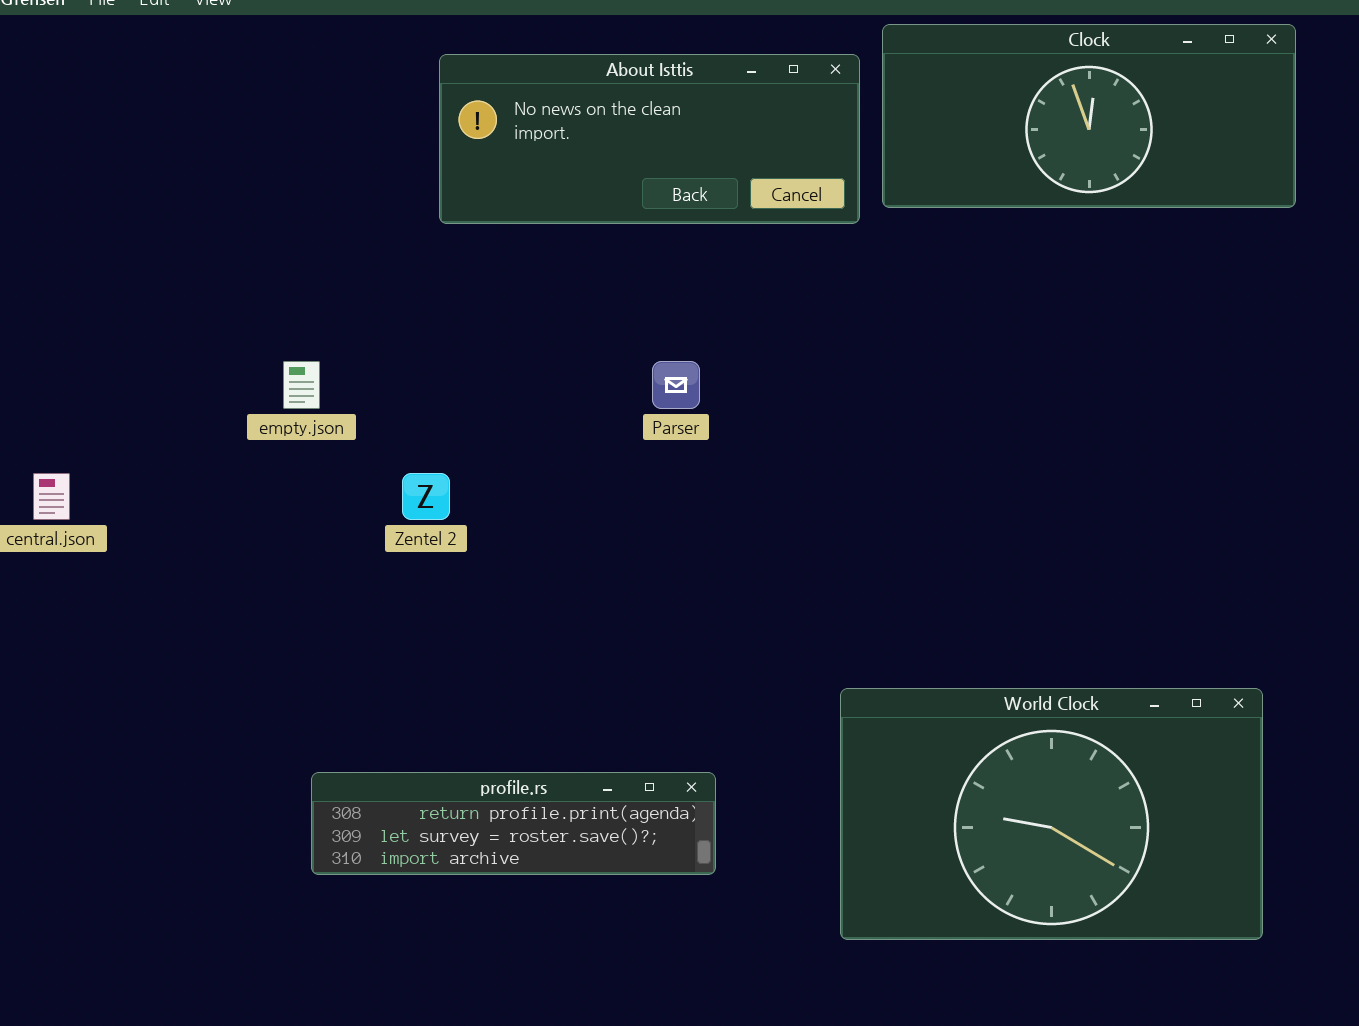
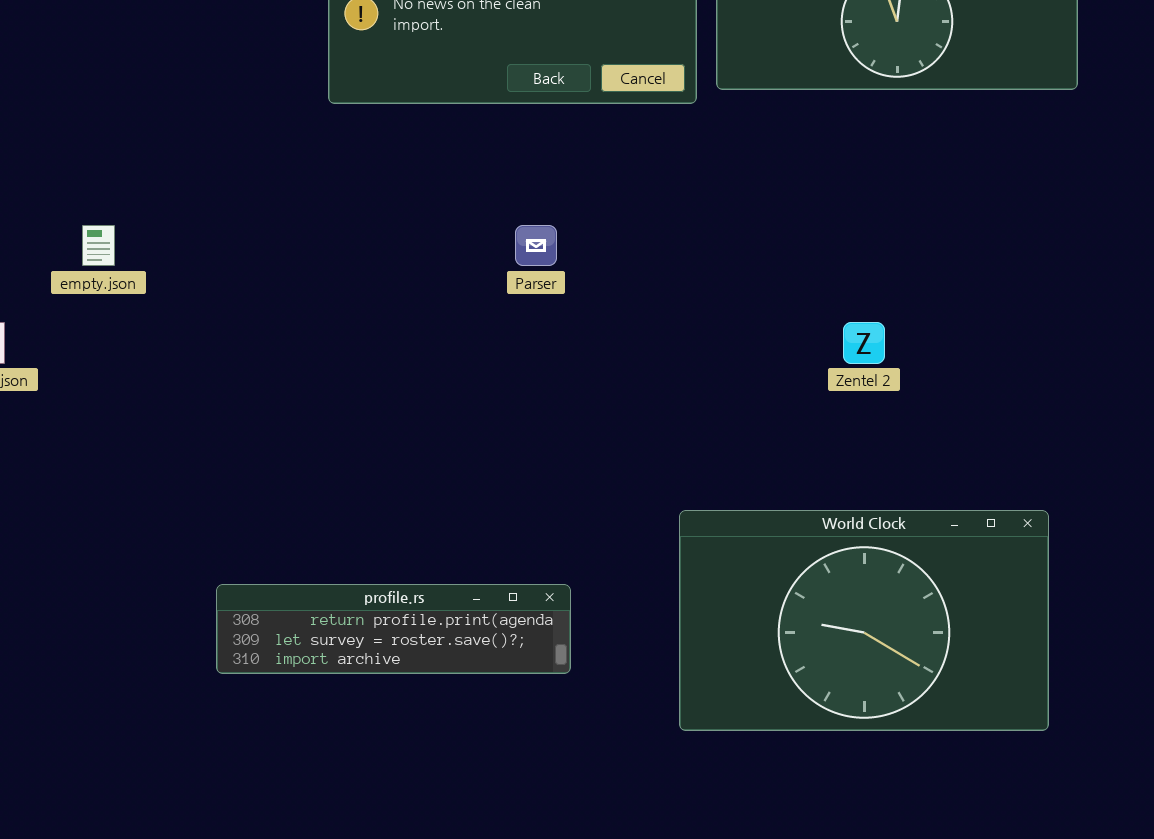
empty.json: [283,361,320,409] -> [82,225,115,266], moved
Zentel 2: [402,473,450,520] -> [843,322,885,364], moved

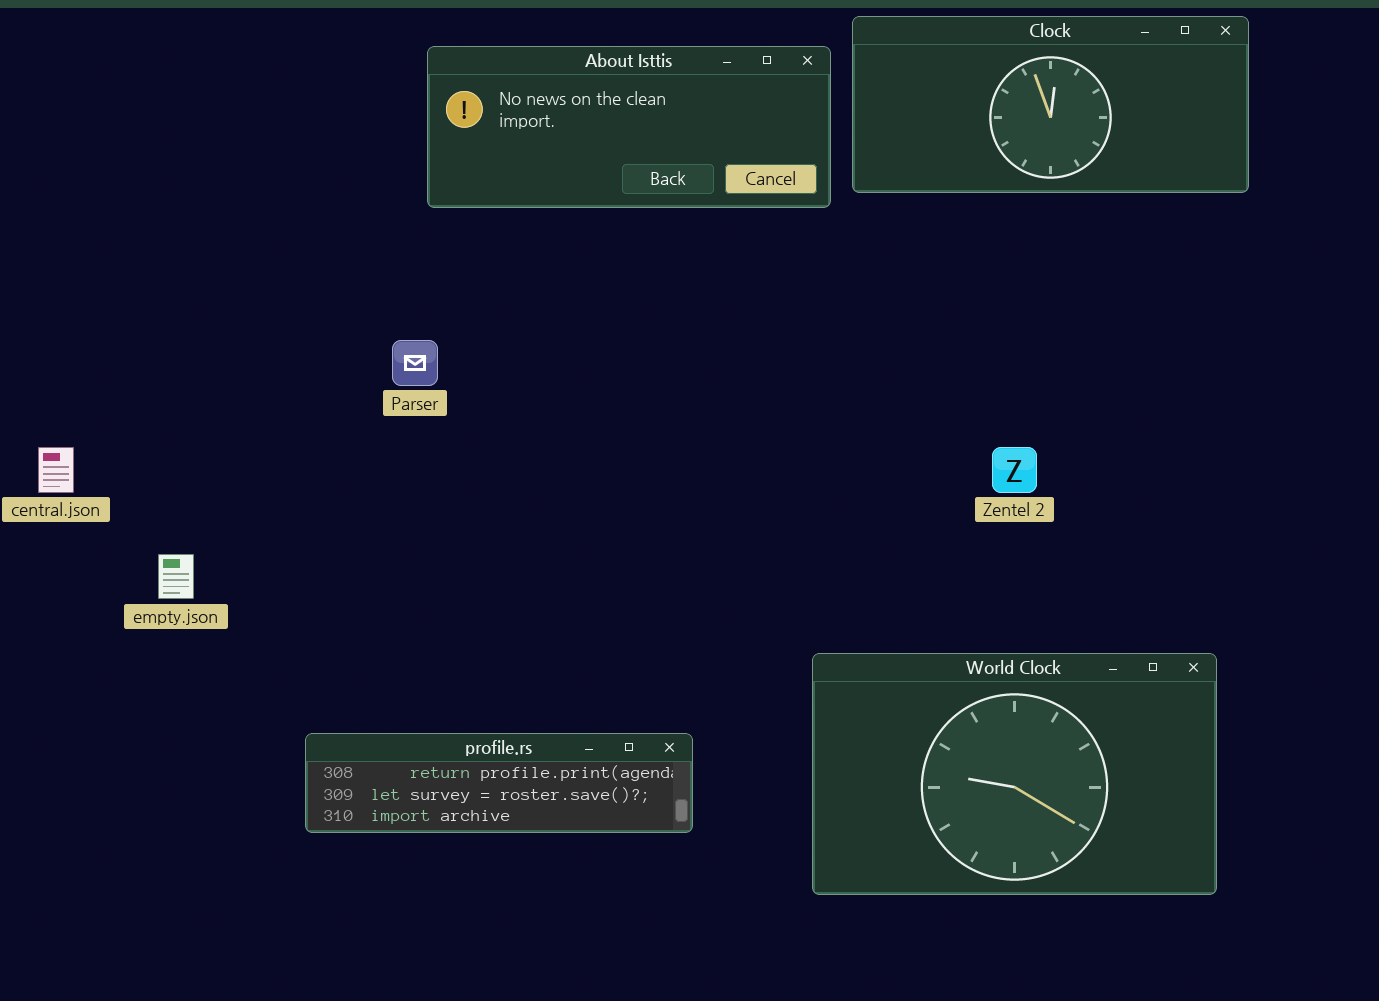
empty.json: [82,225,115,266] -> [158,554,194,599], moved
Parser: [515,225,557,266] -> [392,340,438,386], moved

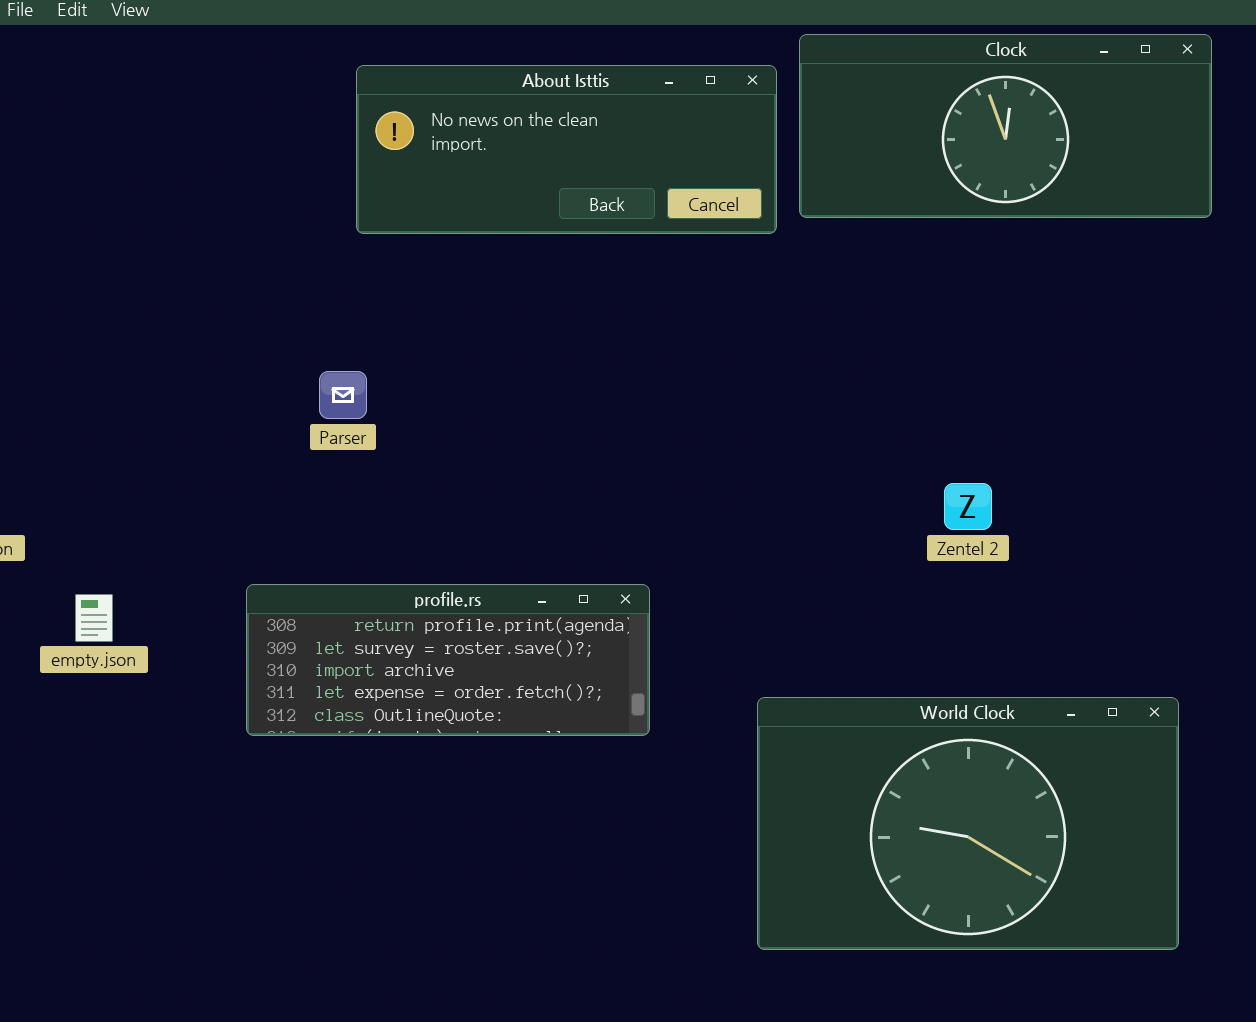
profile.rs: [305,733,693,833] -> [246,584,650,736], moved, resized

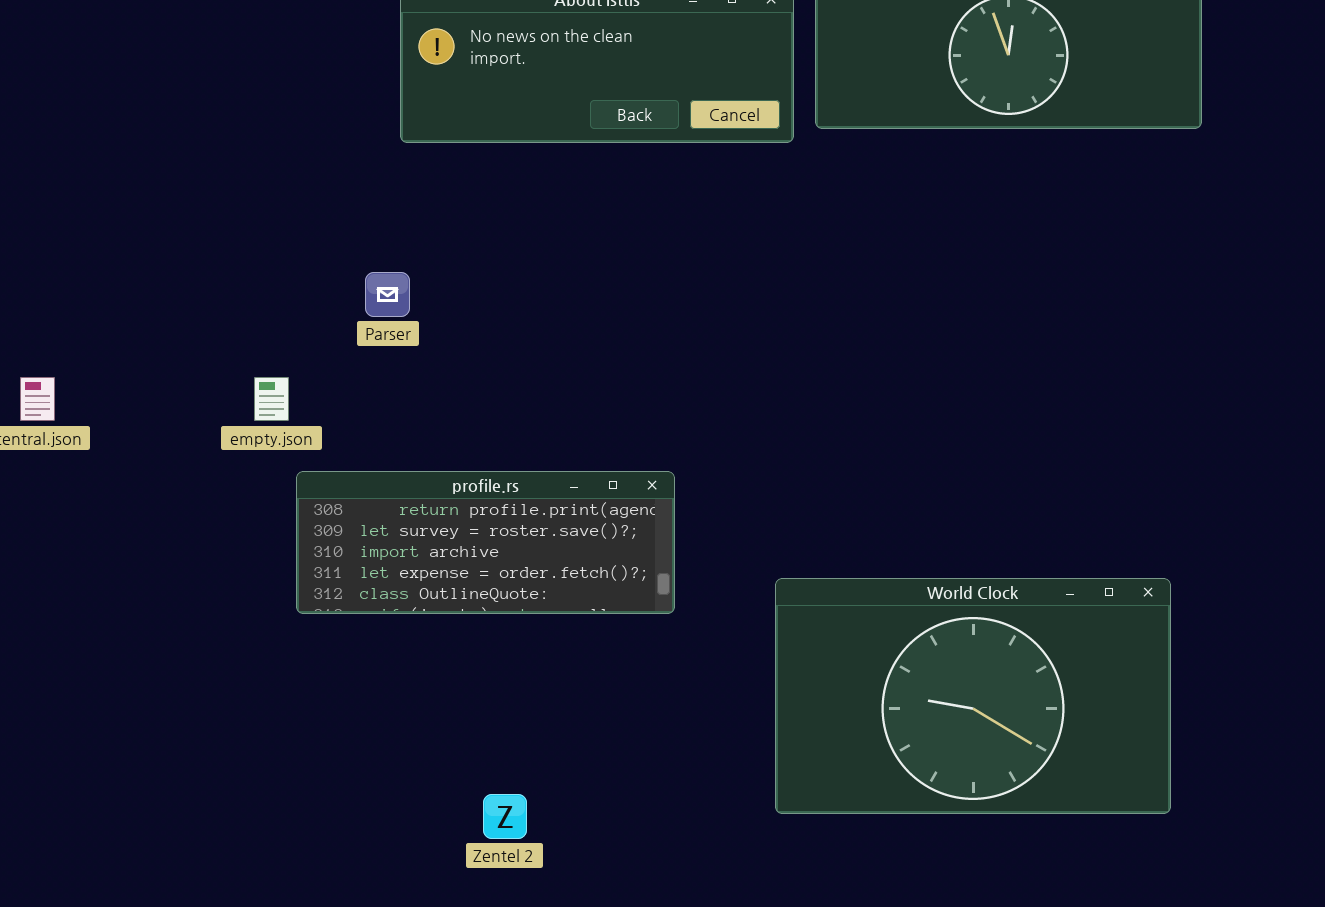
Zentel 2: [944,483,992,530] -> [483,794,527,839], moved
empty.json: [75,594,113,642] -> [254,377,289,421], moved

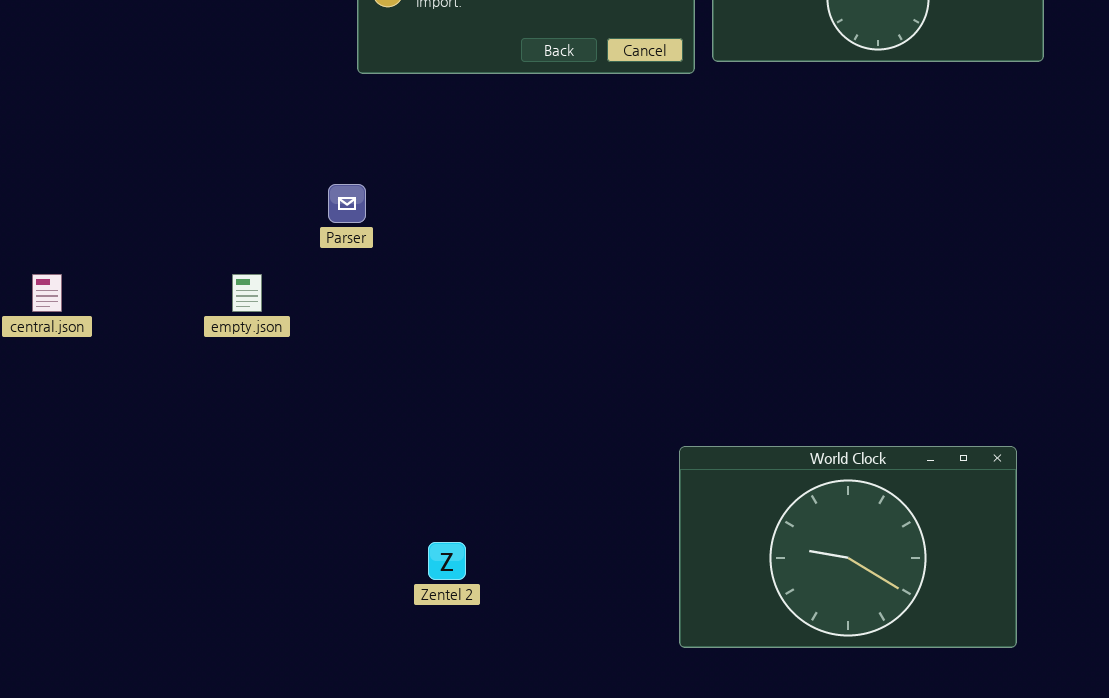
profile.rs: [296,471,675,614] -> none, closed
Zentel 2: [483,794,527,839] -> [428,542,466,580], moved

